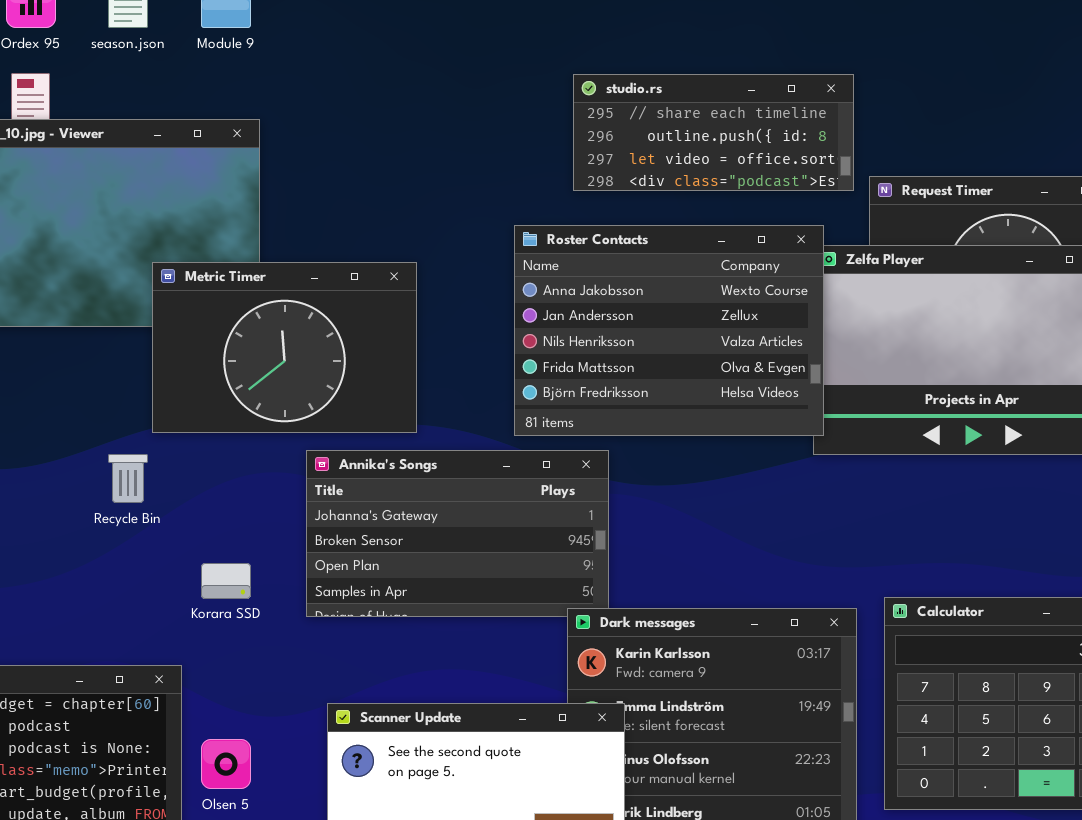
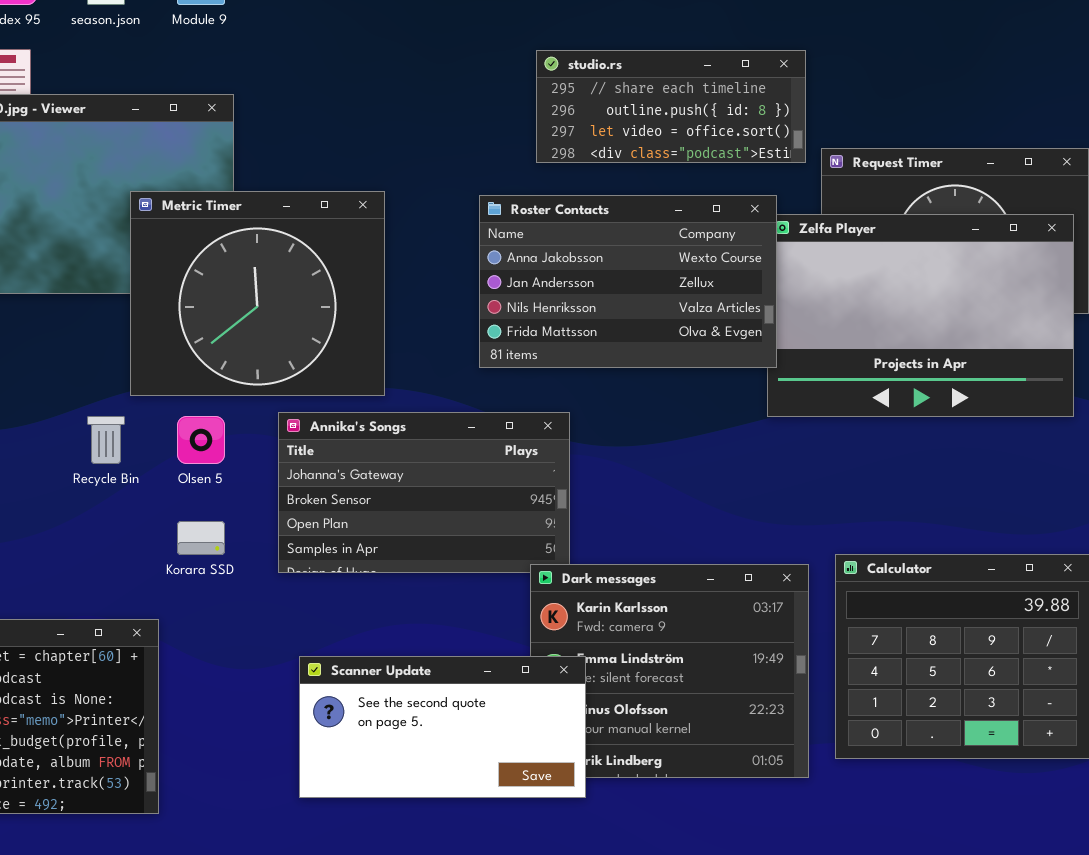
Roster Contacts: [514,225,824,436] -> [479,195,777,368], resized
Metric Timer: [152,262,417,433] -> [130,191,385,396], resized
Olsen 5: [201,739,251,789] -> [177,416,225,464], moved

